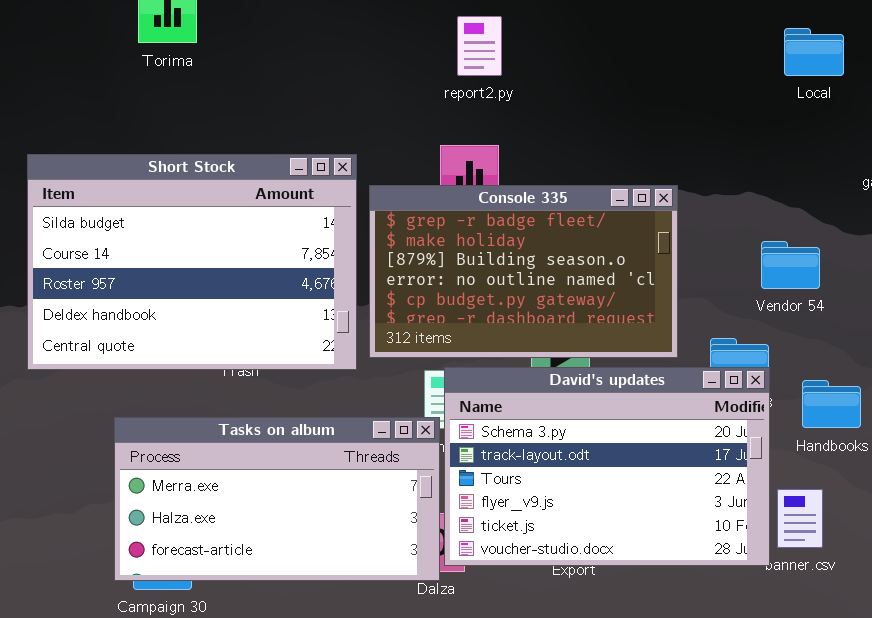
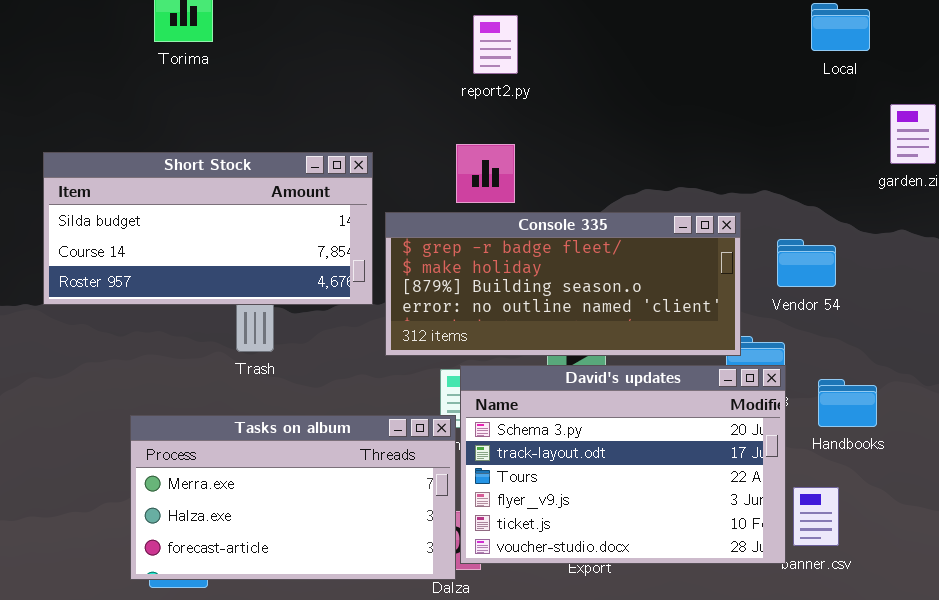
Local: [784,28,844,76] -> [811,3,870,51], moved
Short Stock: [27,154,357,370] -> [43,152,373,305], resized
Console 335: [369,185,678,358] -> [385,212,741,356], resized

